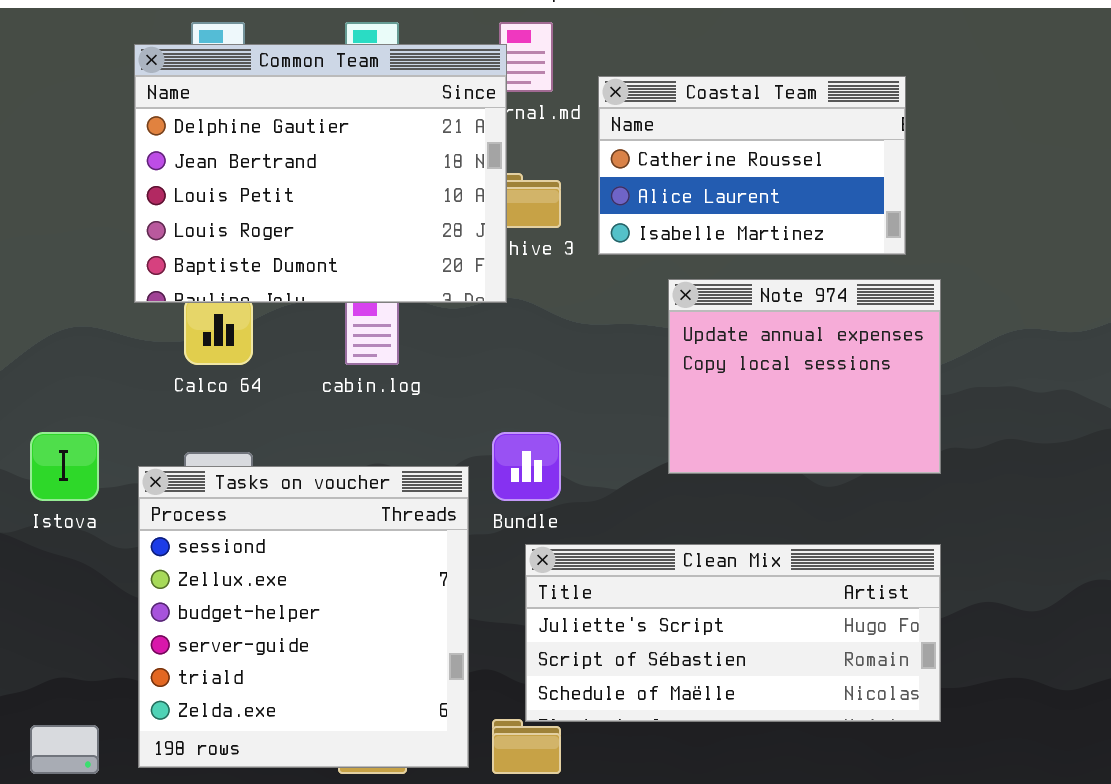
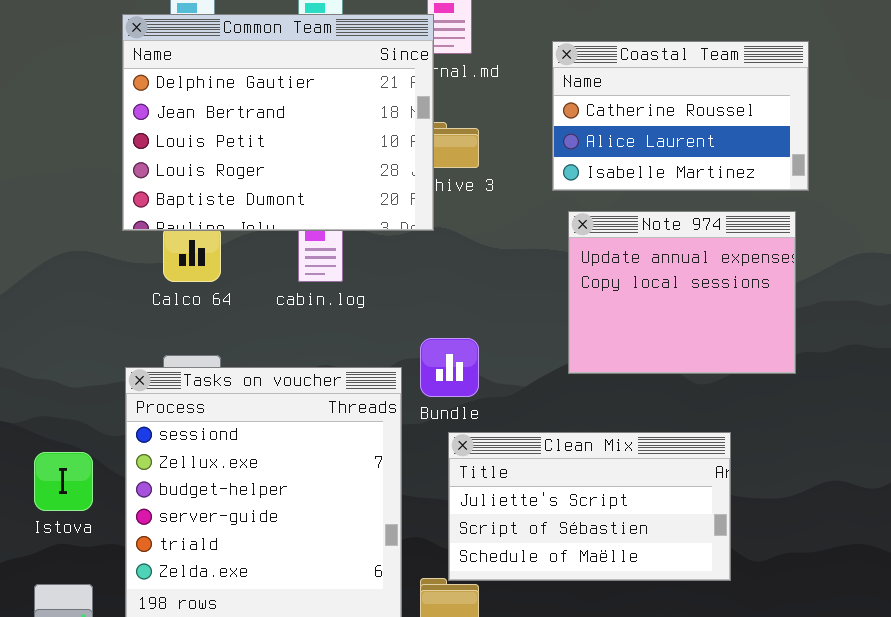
Coastal Team: [598,76,906,255] -> [552,41,809,191], moved
Istova: [30,432,99,501] -> [34,452,93,511], moved
Clean Mix: [525,544,941,722] -> [448,432,731,581], resized

